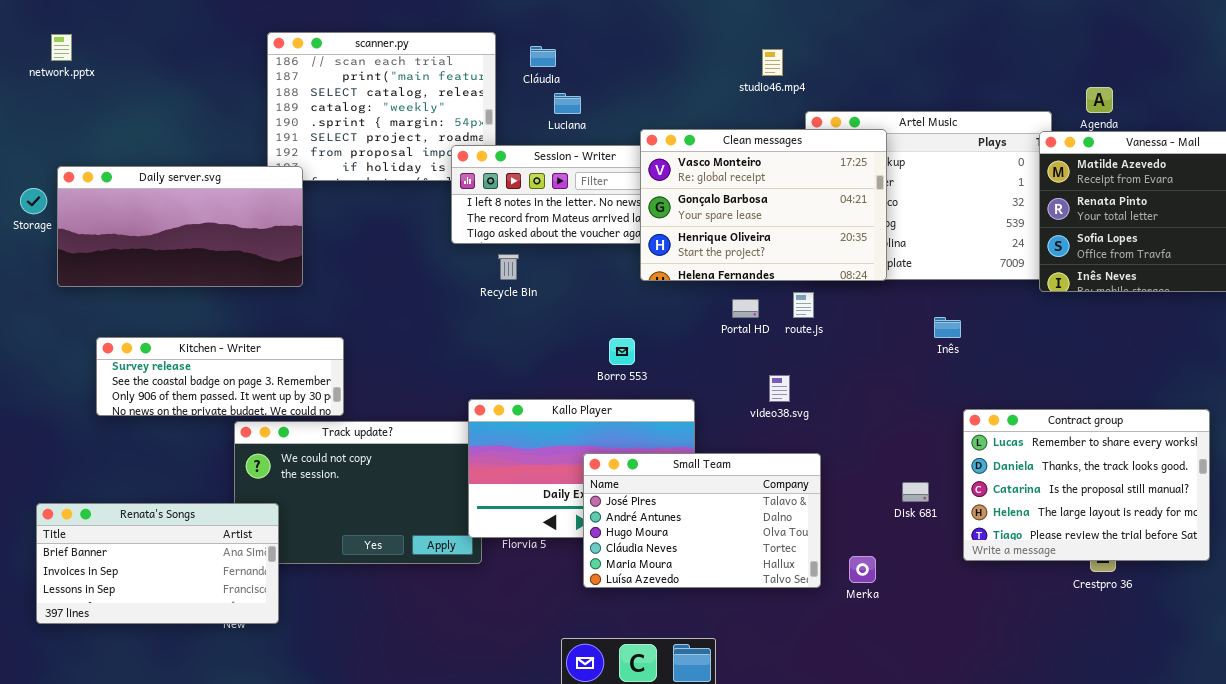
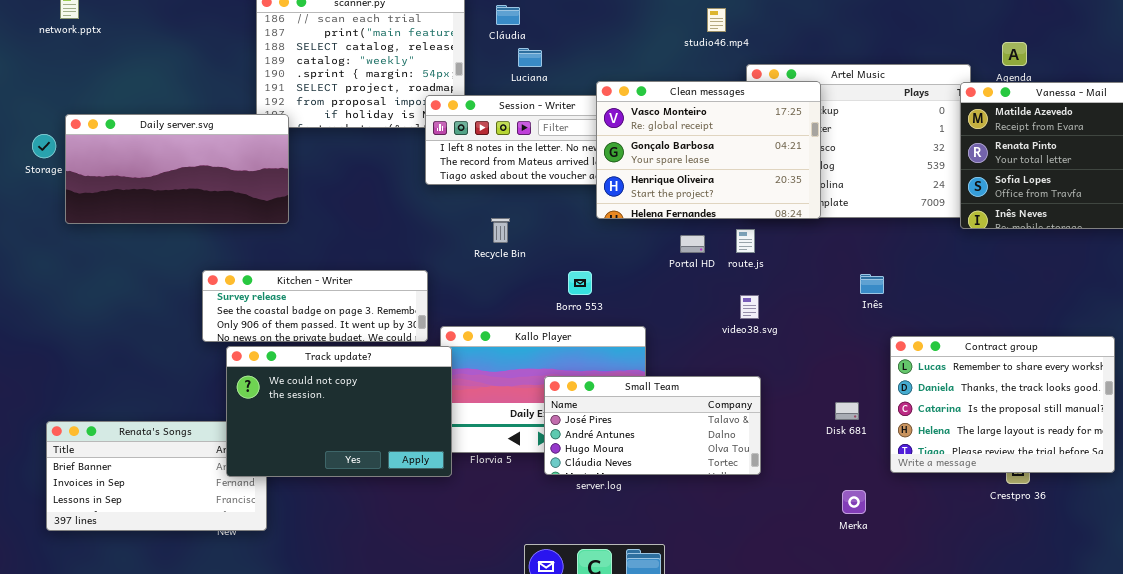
Recycle Bin: [498,254,519,280] -> [491,218,510,243], moved
Inês: [934,317,961,338] -> [860,274,884,294], moved
Kitchen - Writer: [96,337,344,416] -> [202,270,428,342], moved
video38.svg: [769,375,790,402] -> [740,295,759,319], moved
Track update?: [234,421,482,564] -> [226,346,452,477], raised
Small Team: [583,453,821,588] -> [544,376,761,475], resized
Merka: [849,556,876,583] -> [842,490,866,514], moved

